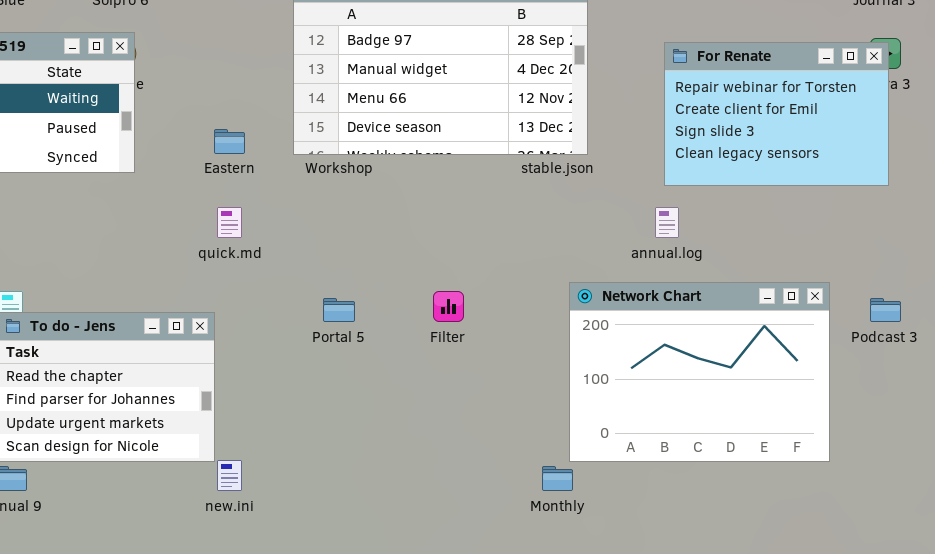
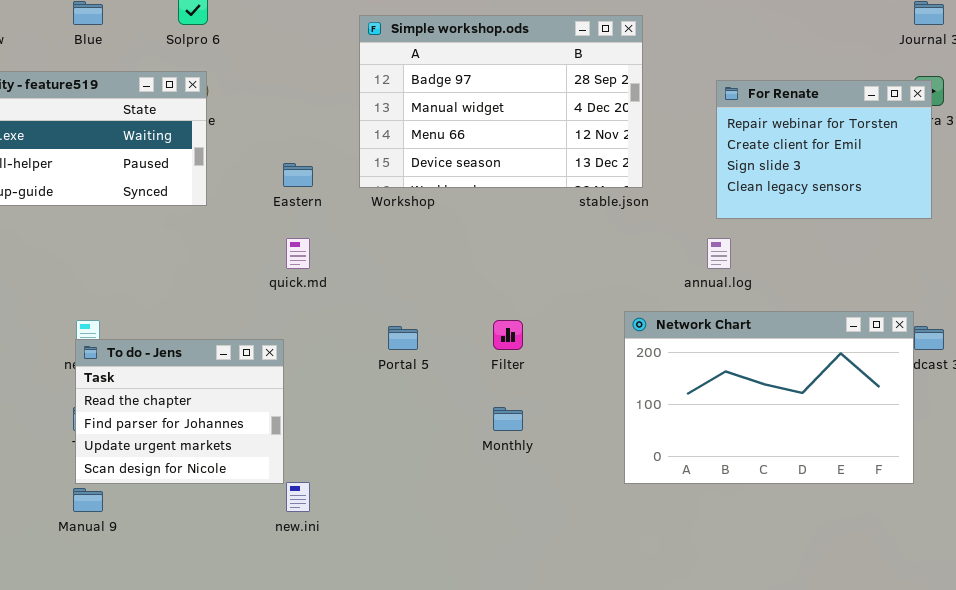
Network Chart: [569,282,830,462] -> [624,311,914,484], resized
Monthly: [542,466,573,491] -> [493,407,523,431], moved

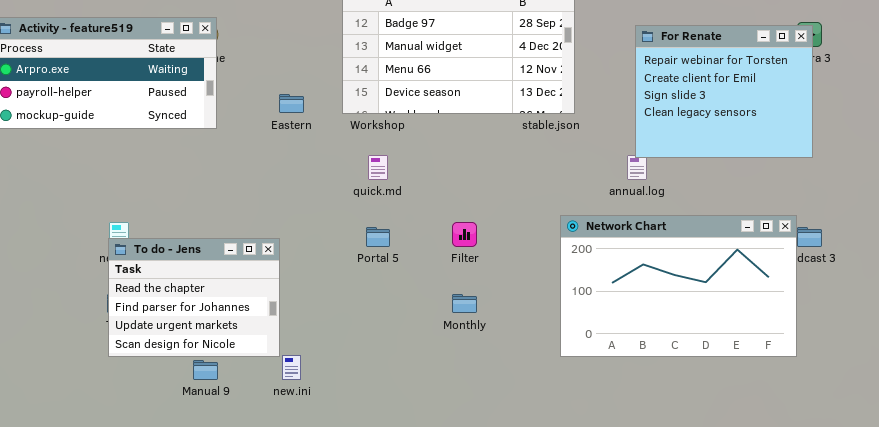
For Renate: [716,80,932,219] -> [635,25,813,158], resized
quick.md: [286,238,310,269] -> [368,155,388,180], moved
Manual 9: [73,488,103,512] -> [193,360,218,380], moved

